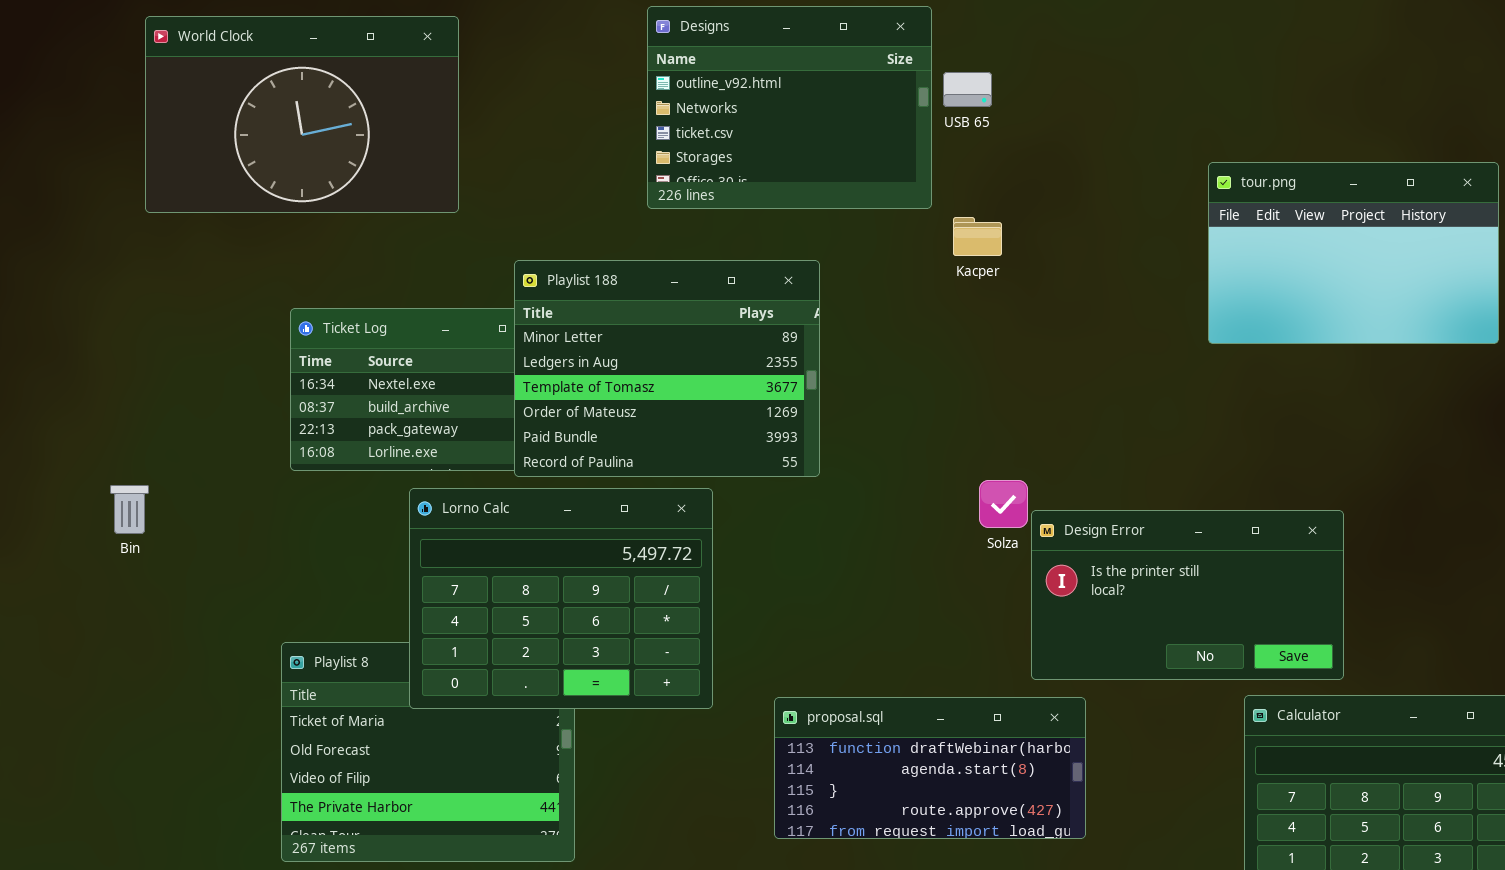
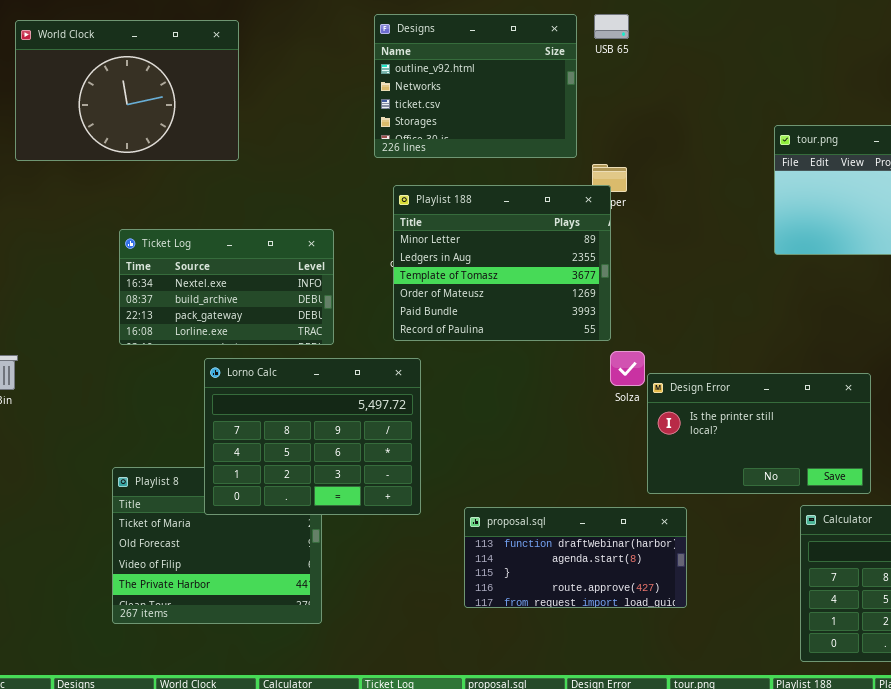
USB 65: [943,72,992,107] -> [594,14,629,39], moved
Playlist 188: [514,260,820,477] -> [393,185,611,341], moved

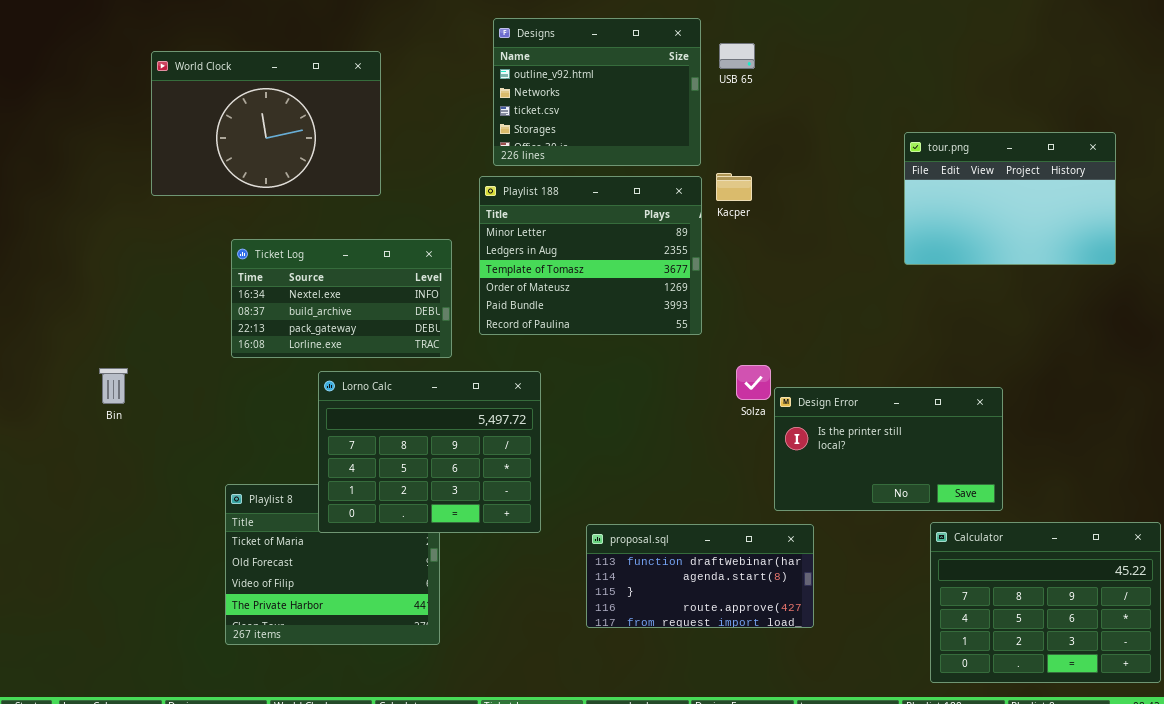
USB 65: [594,14,629,39] -> [719,43,755,69], moved
World Clock: [15,20,239,161] -> [151,51,381,196], moved
Playlist 188: [393,185,611,341] -> [479,176,702,335], moved

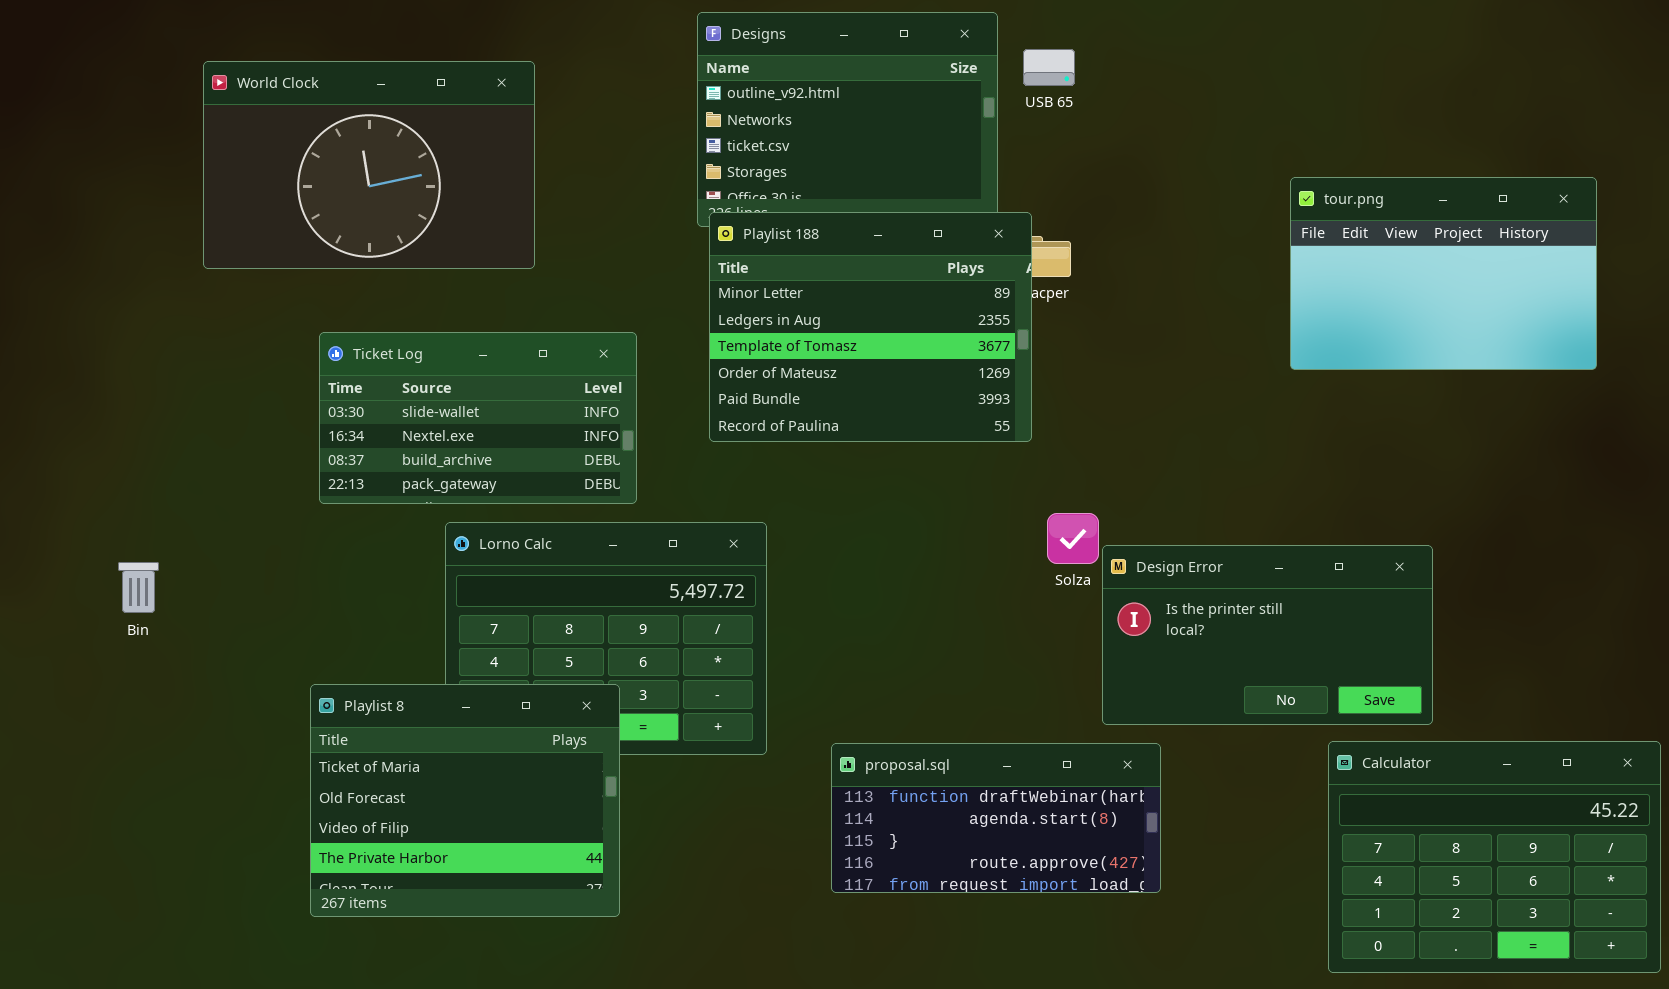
Playlist 188: [479,176,702,335] -> [709,212,1032,442], moved
Ticket Log: [231,239,452,358] -> [319,332,637,504], scrolled up 1 row
Bin: [99,368,128,404] -> [118,562,159,613], moved
Playlist 8: [225,484,440,645] -> [310,684,620,917], raised

